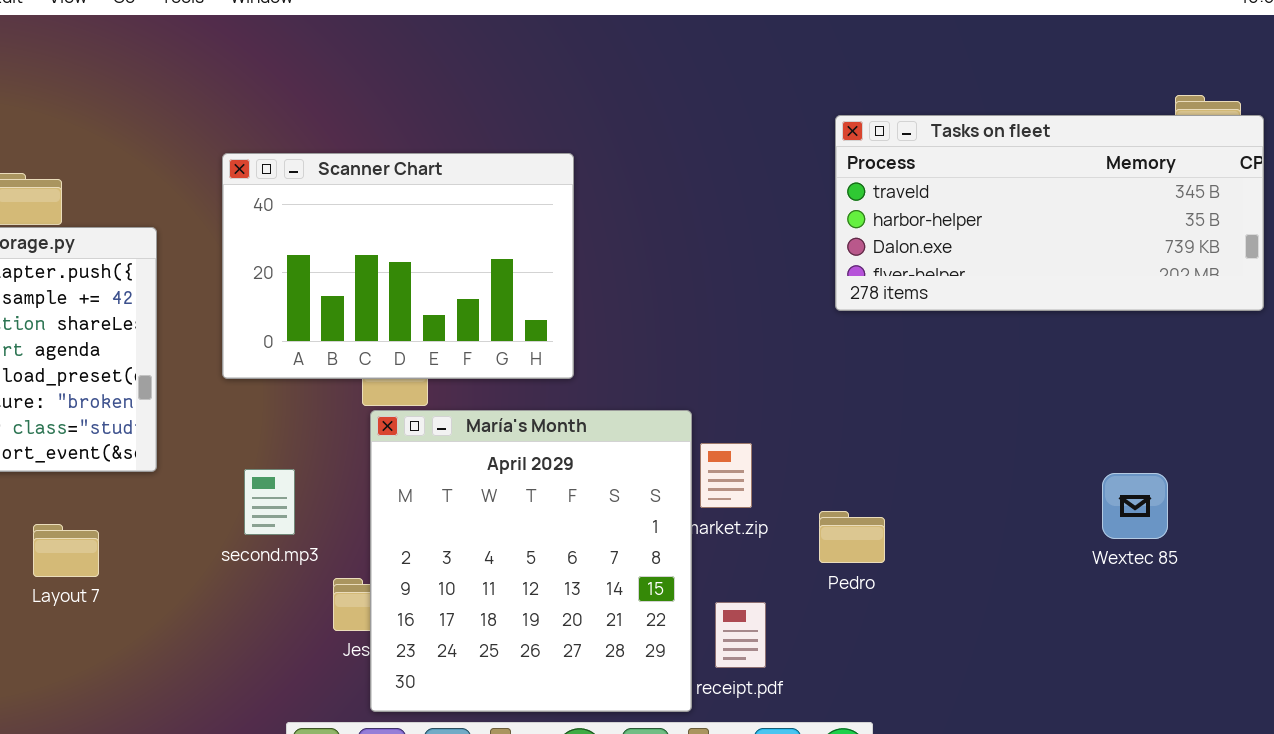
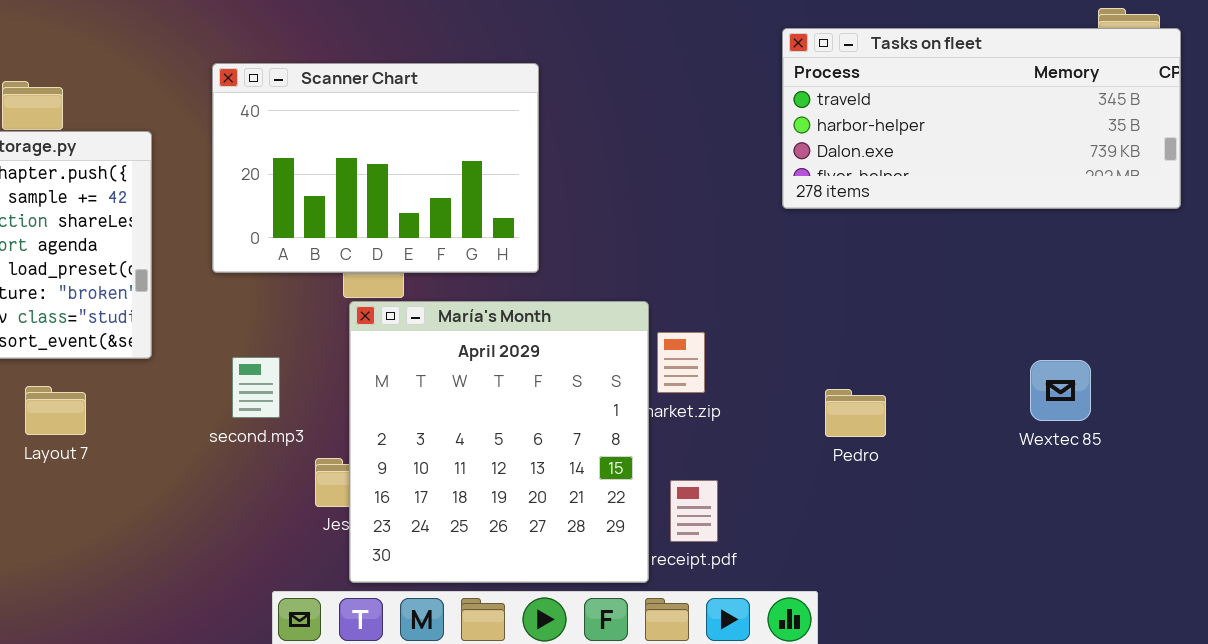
Pedro: [819,511,885,563] -> [825,389,886,437], moved
Layout 7: [33,524,99,577] -> [25,386,86,435], moved

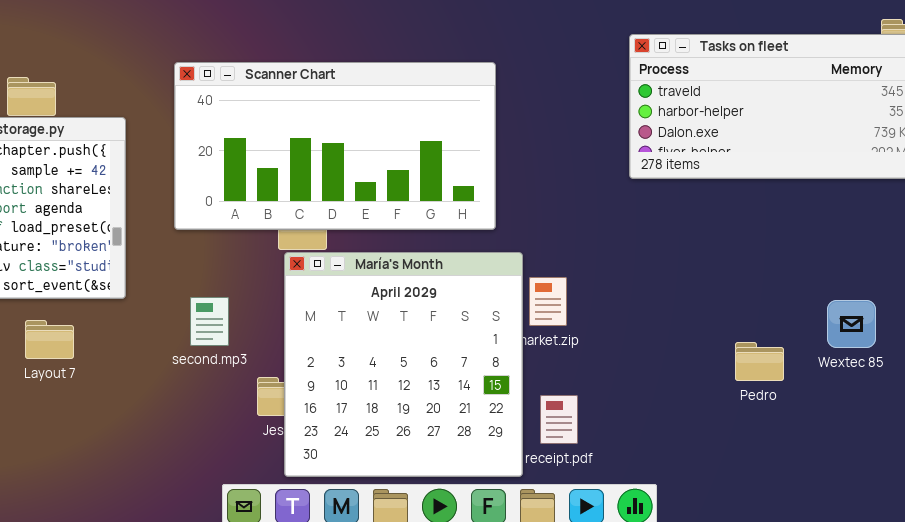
Scanner Chart: [212,63,539,273] -> [174,62,496,230], resized
Pedro: [825,389,886,437] -> [735,342,784,381], moved

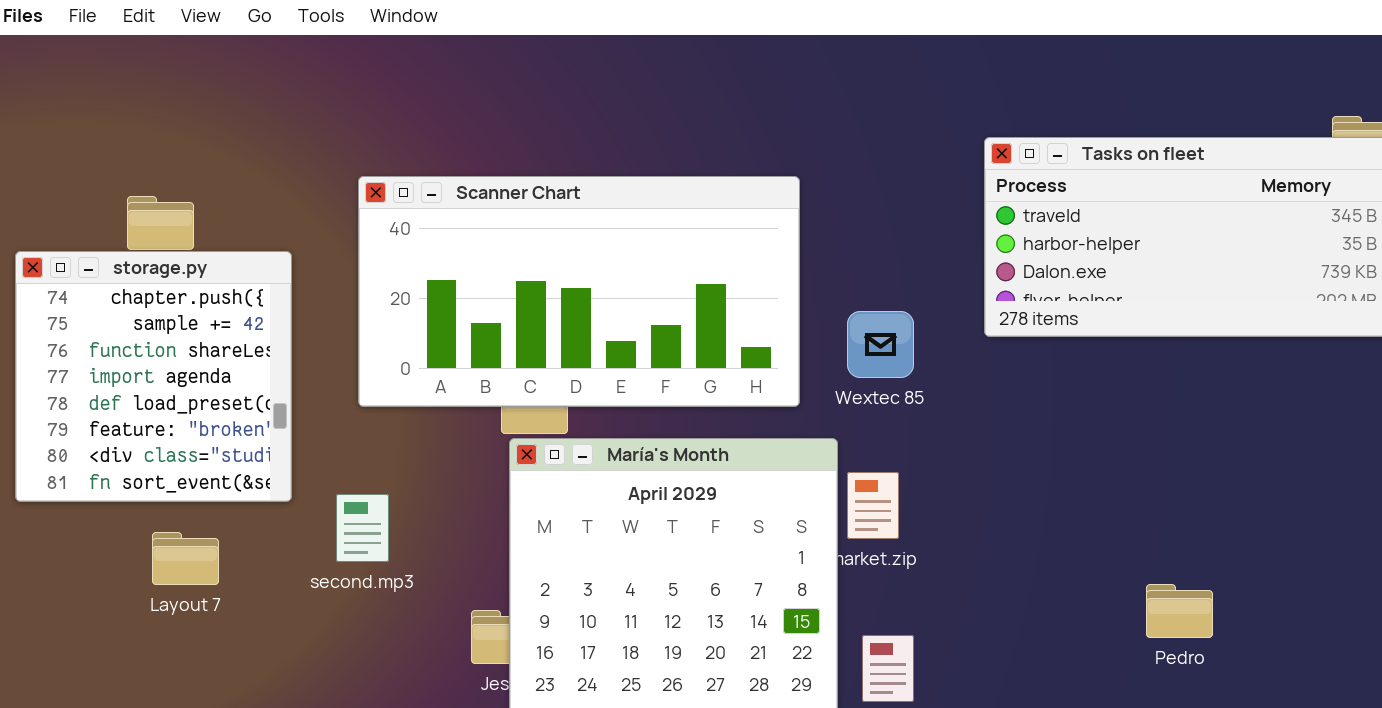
second.mp3: [190,297,229,346] -> [336,494,389,562], moved
Wextec 85: [827,300,876,348] -> [847,311,914,378], moved
Pedro: [735,342,784,381] -> [1146,584,1213,638], moved

